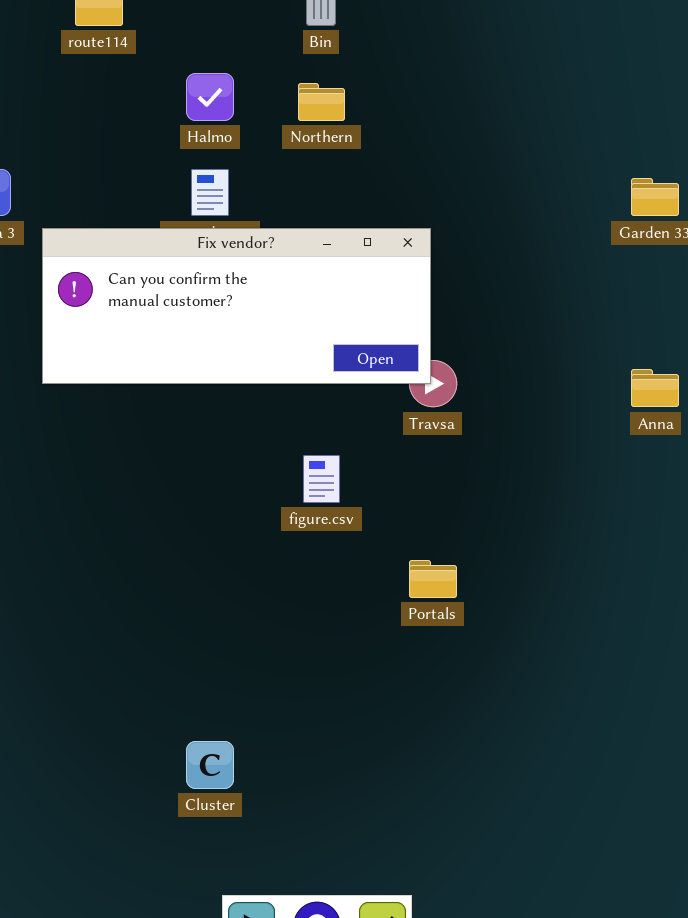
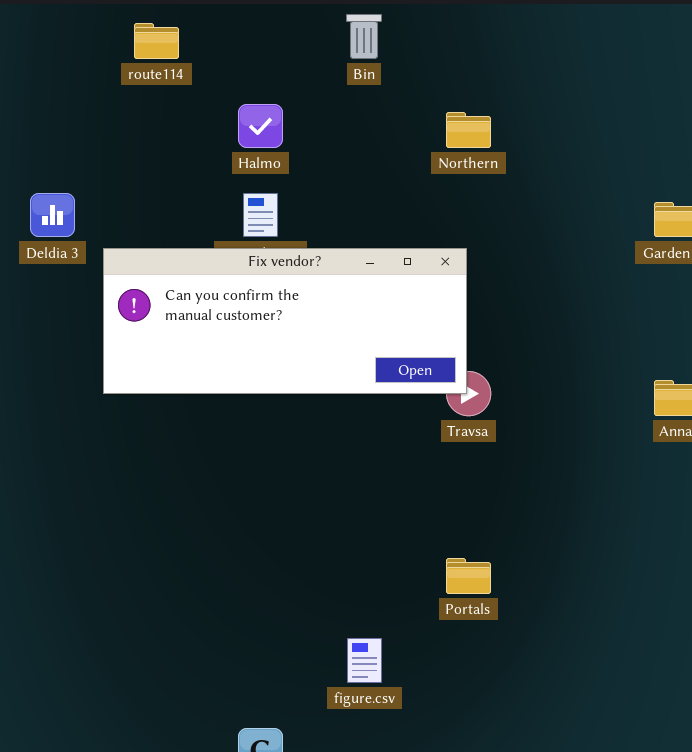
Northern: [298,83,345,121] -> [446,112,491,148], moved
figure.csv: [303,455,340,503] -> [347,638,382,683], moved

